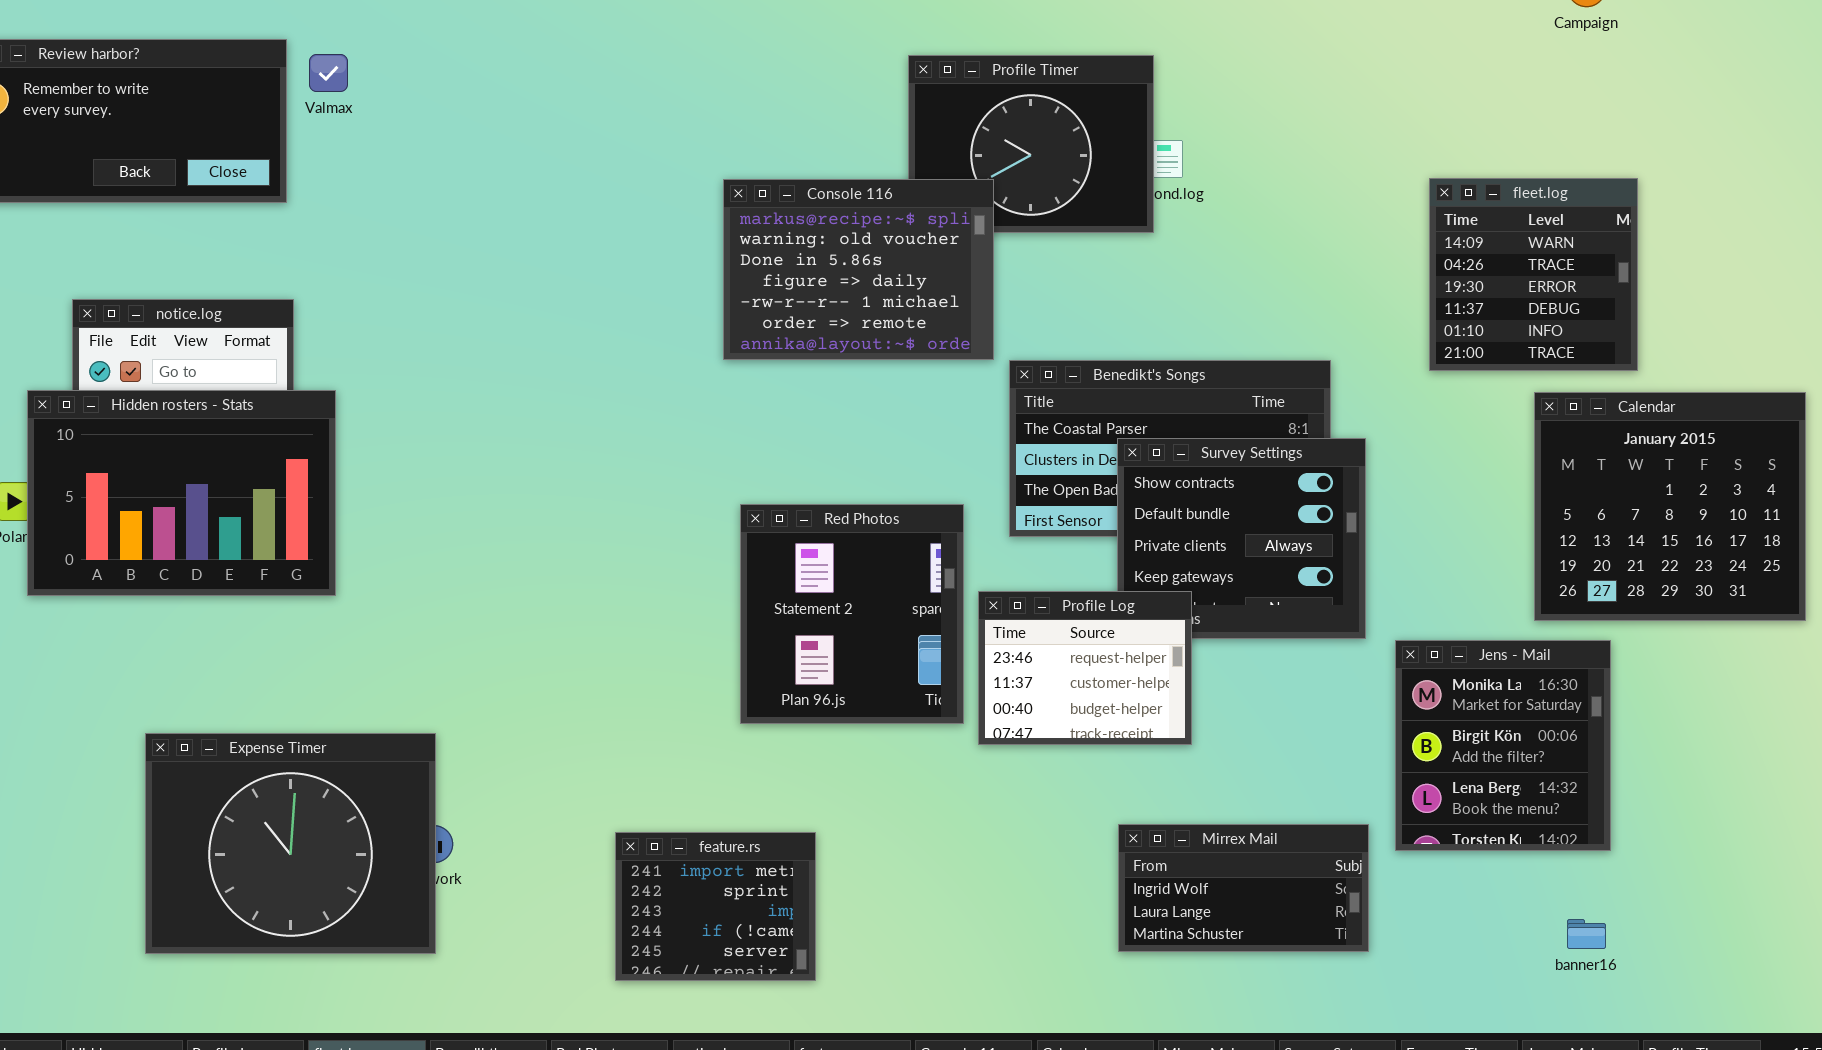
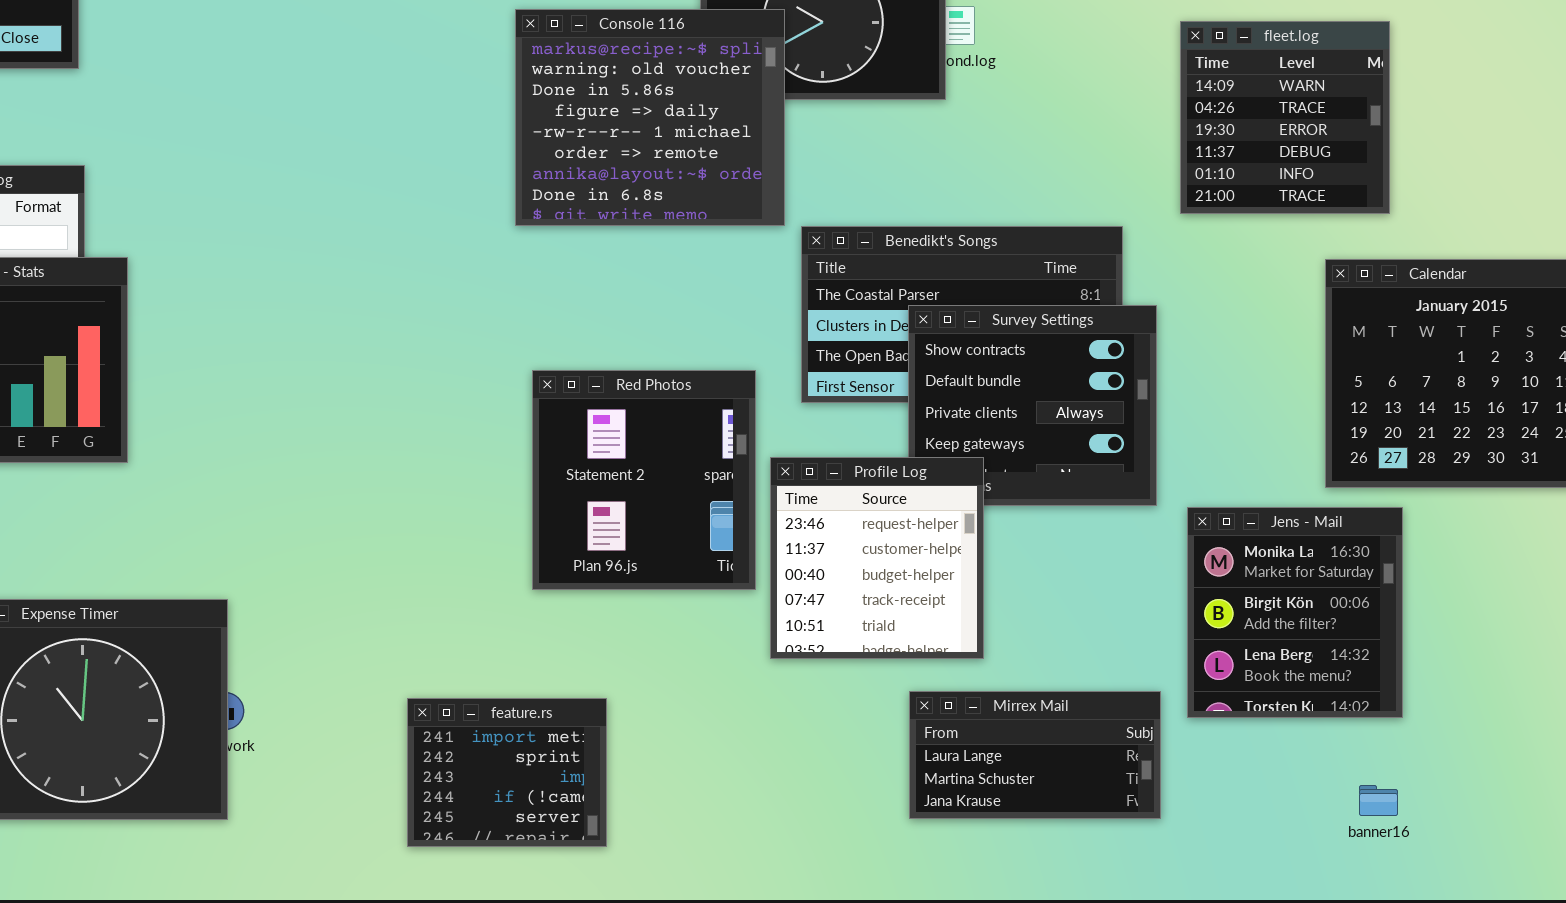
fleet.log: [1429,178,1638,371] -> [1180,21,1390,214], moved
Console 116: [723,179,994,360] -> [515,9,785,226], resized
Profile Log: [978,591,1192,745] -> [770,457,984,659], resized
Mirrex Mail: [1118,824,1369,952] -> [909,691,1161,819], scrolled down 1 row

